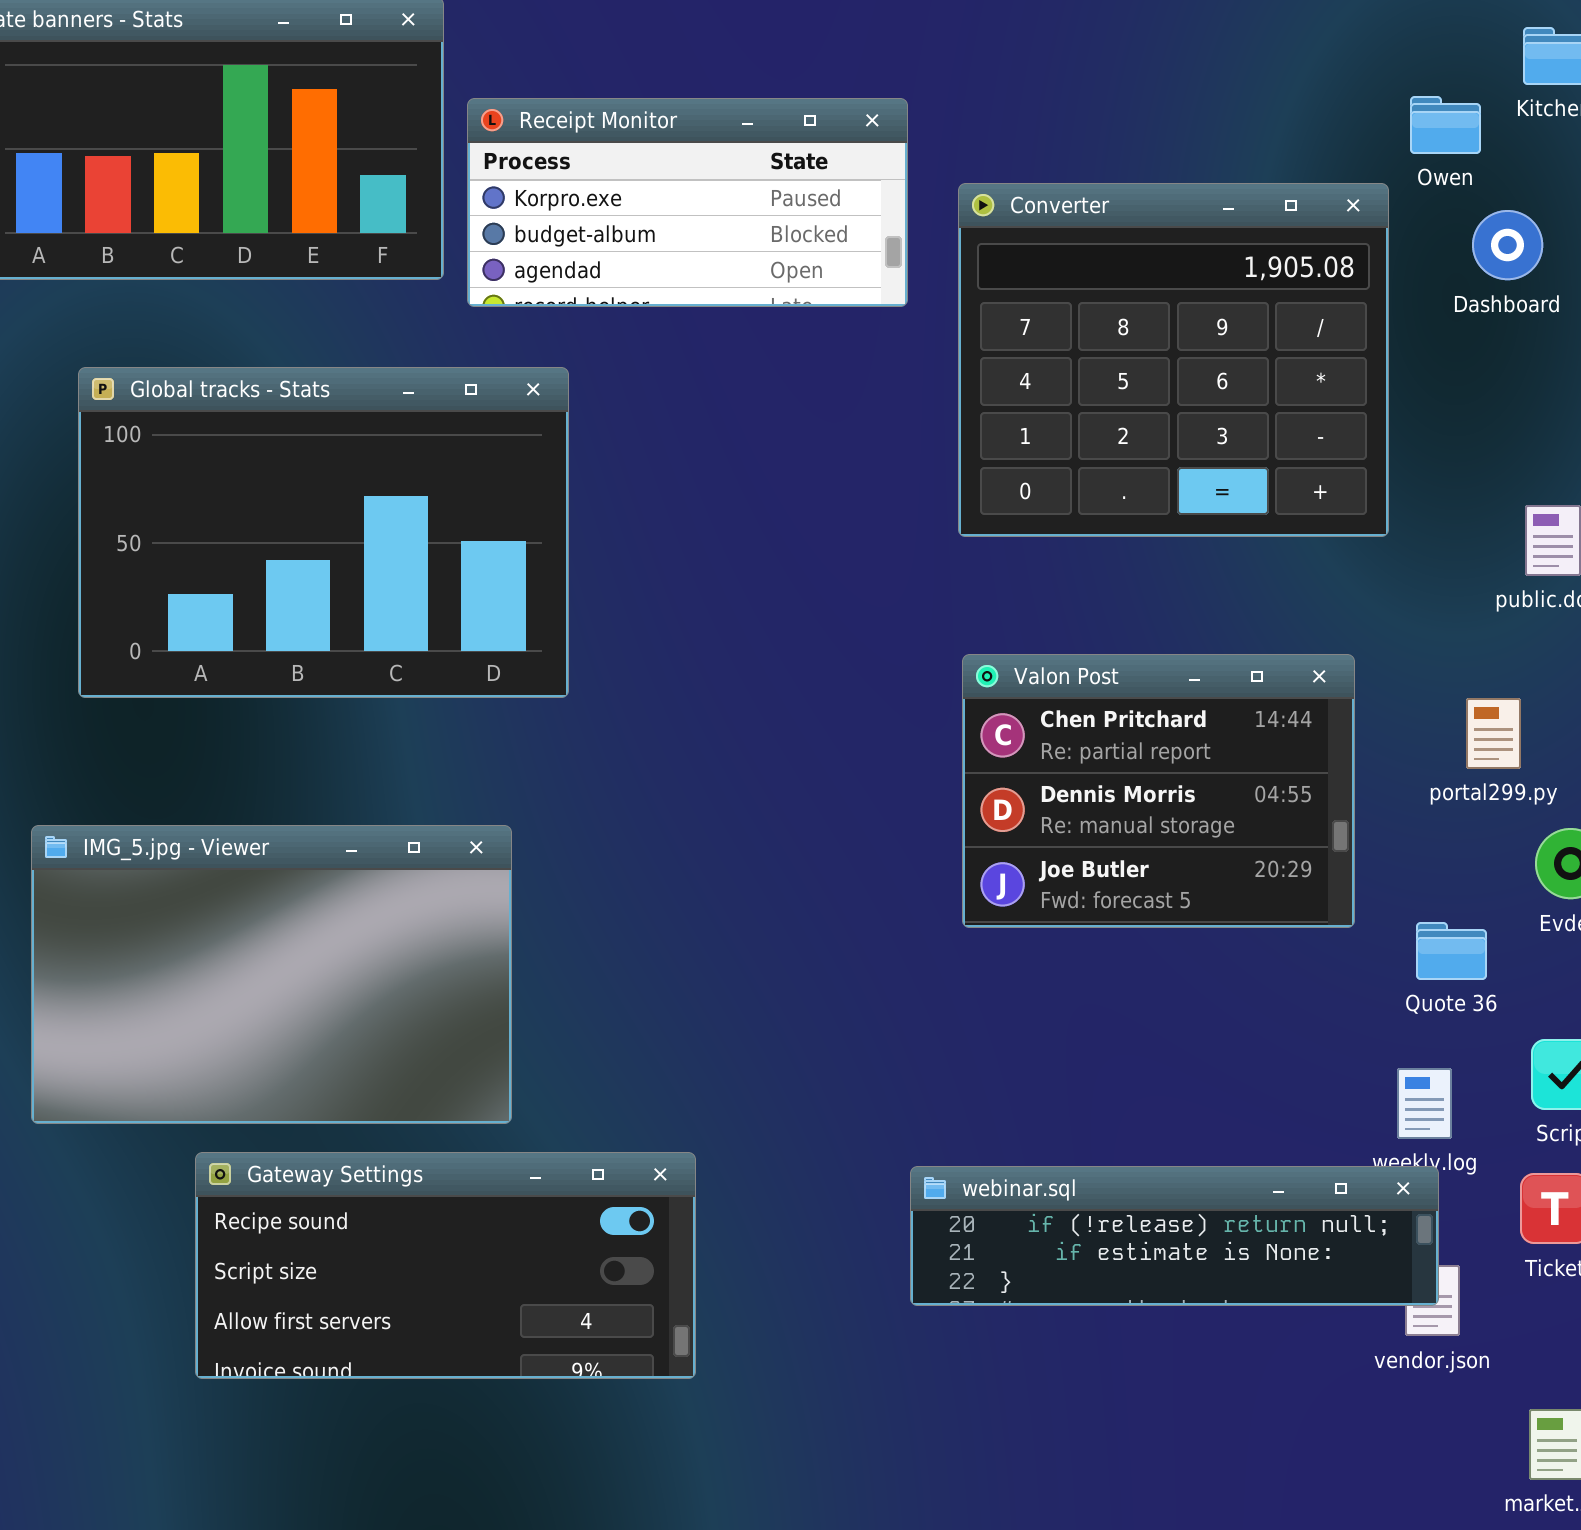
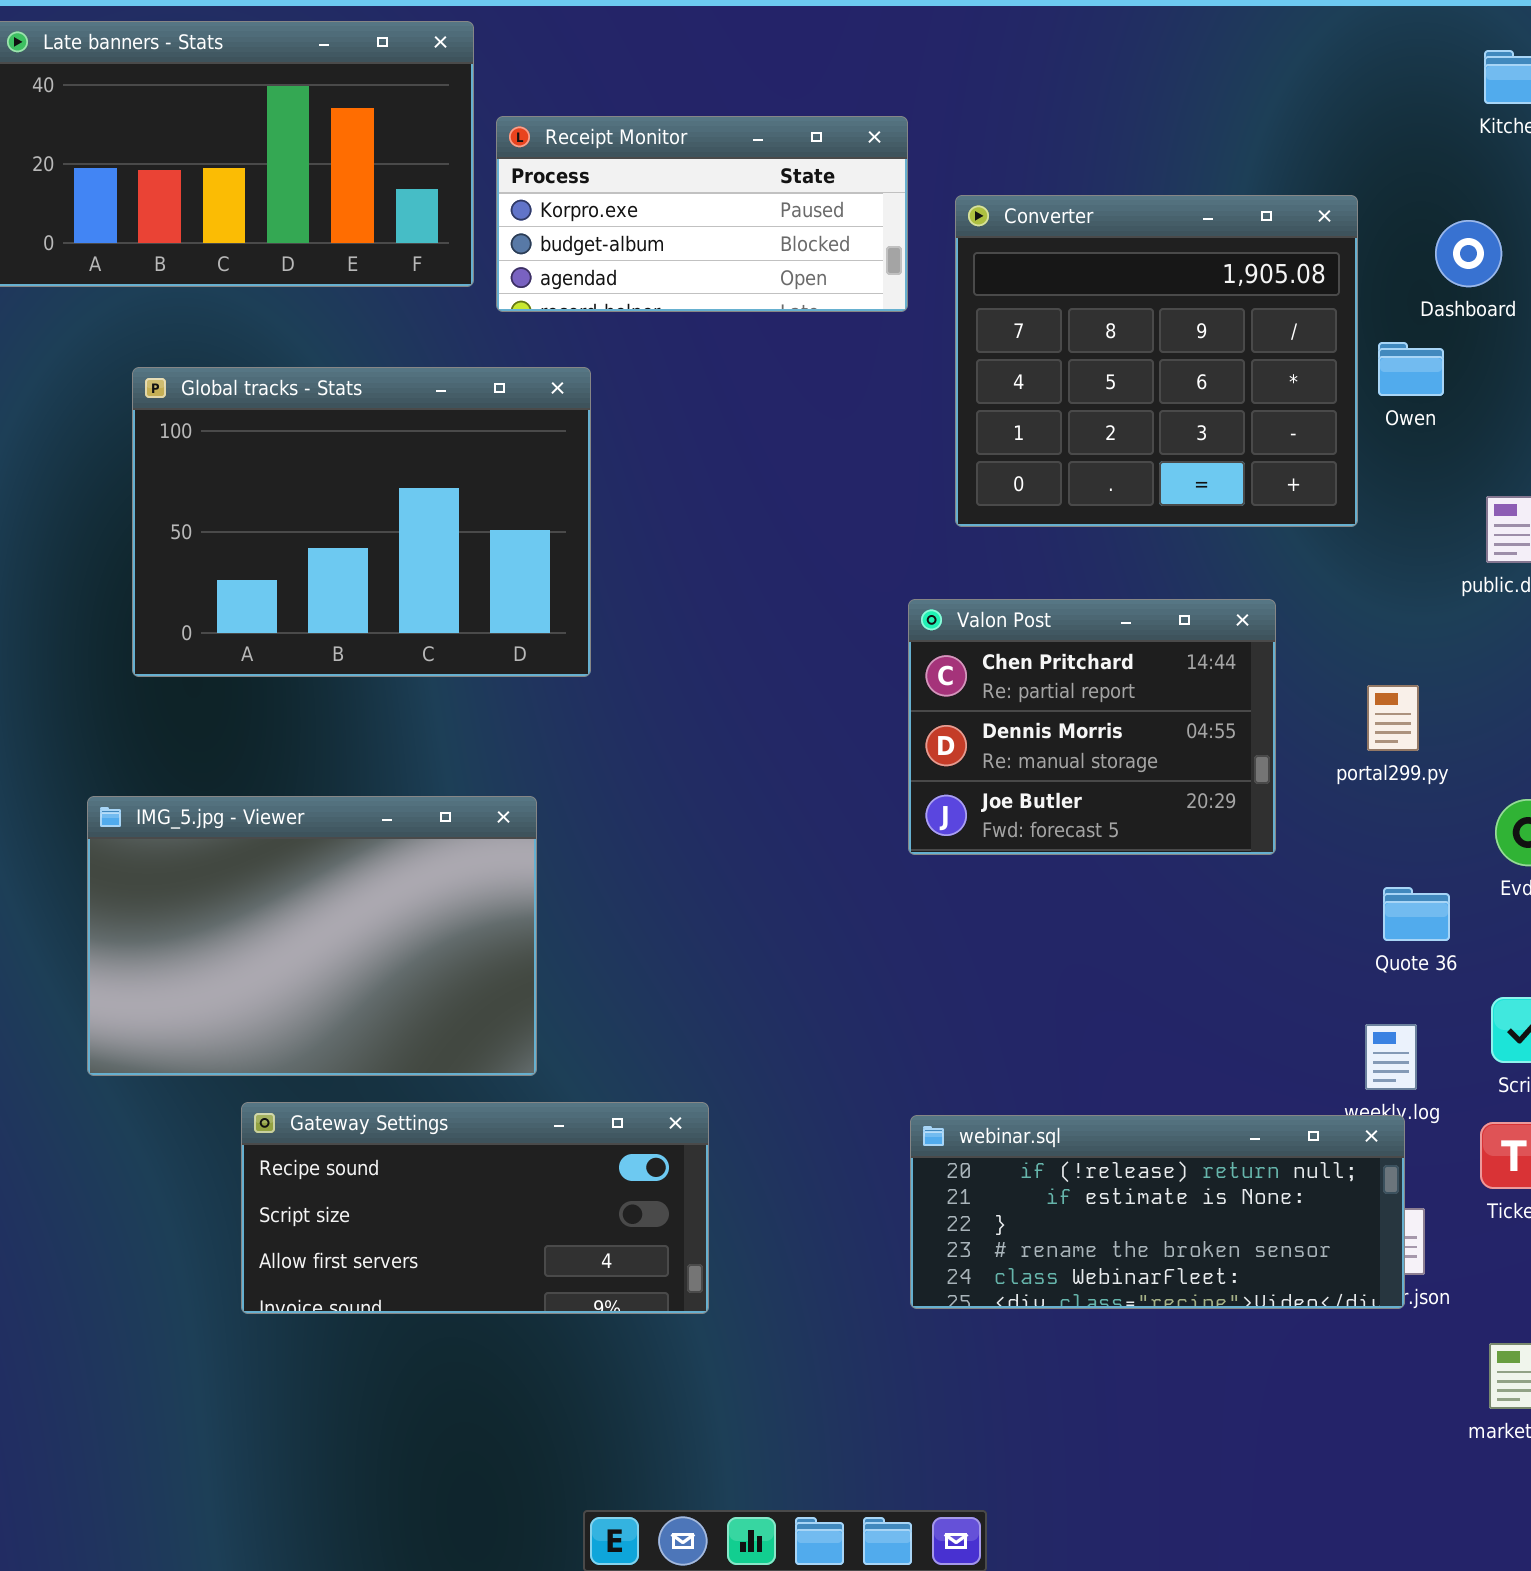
Owen: [1410,96,1481,154] -> [1378,342,1444,396], moved
Valon Post: [962,654,1355,928] -> [908,599,1276,855], moved
portal299.py: [1466,698,1521,769] -> [1367,685,1419,751], moved
webinar.sql: [910,1166,1439,1306] -> [910,1115,1405,1309], resized

